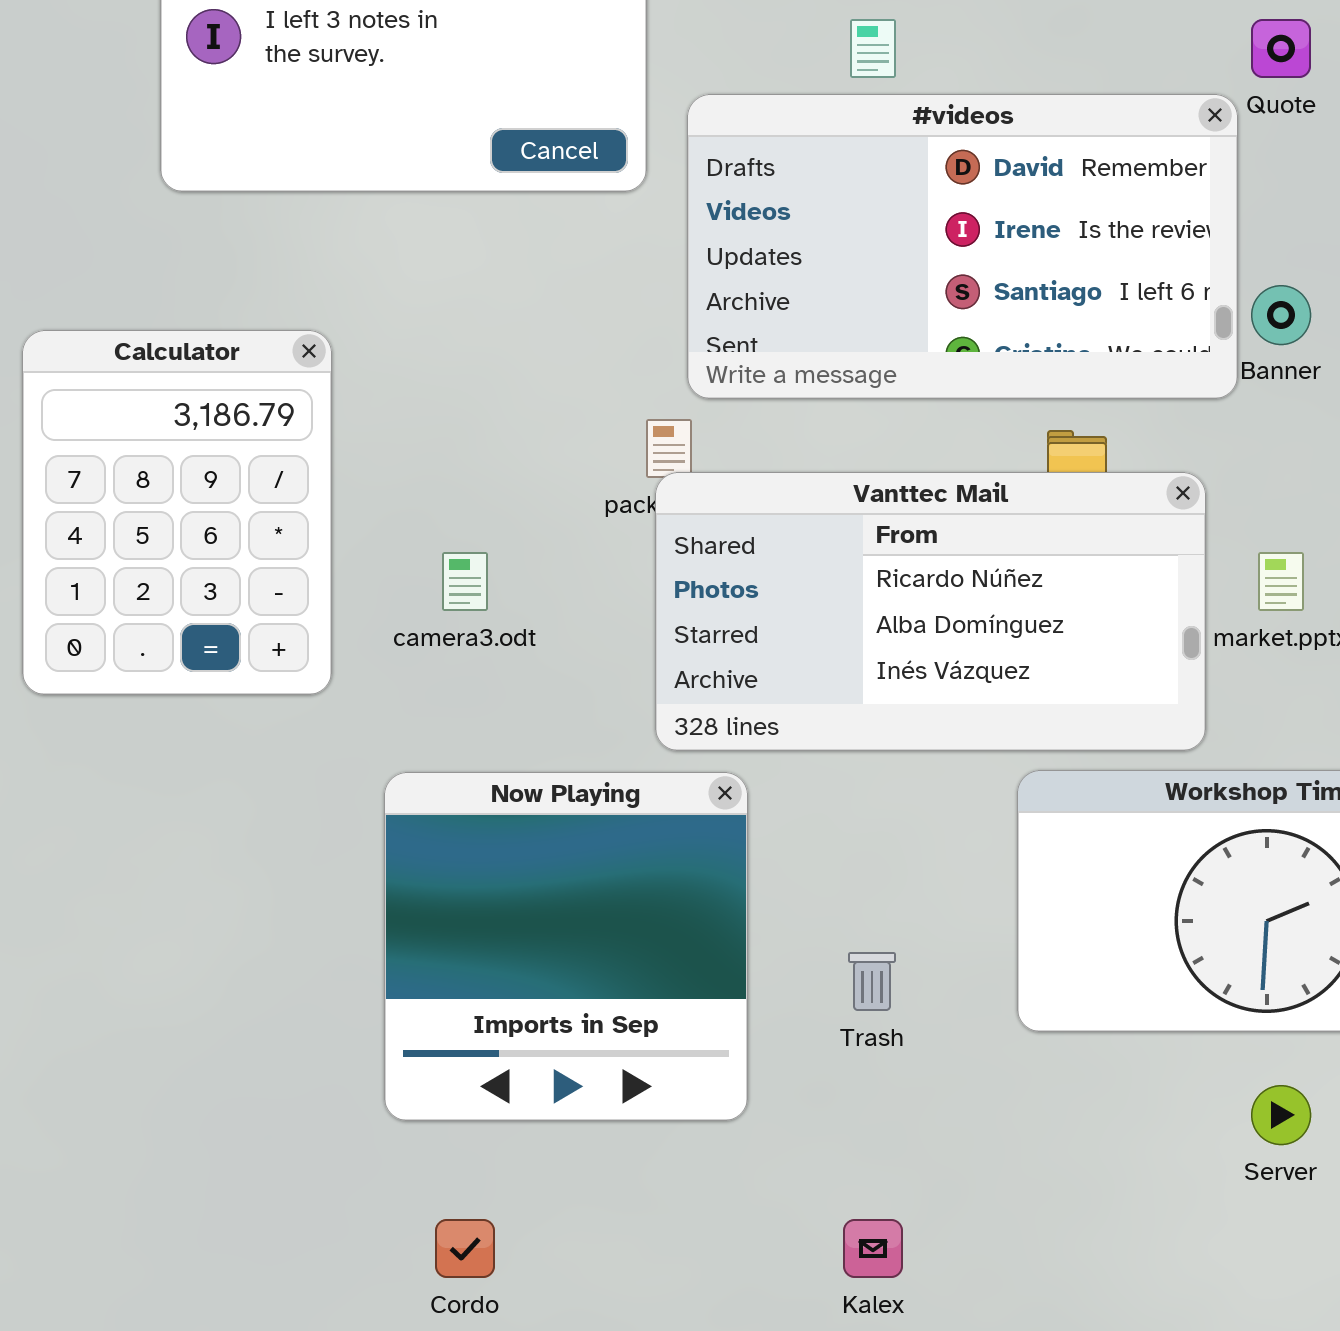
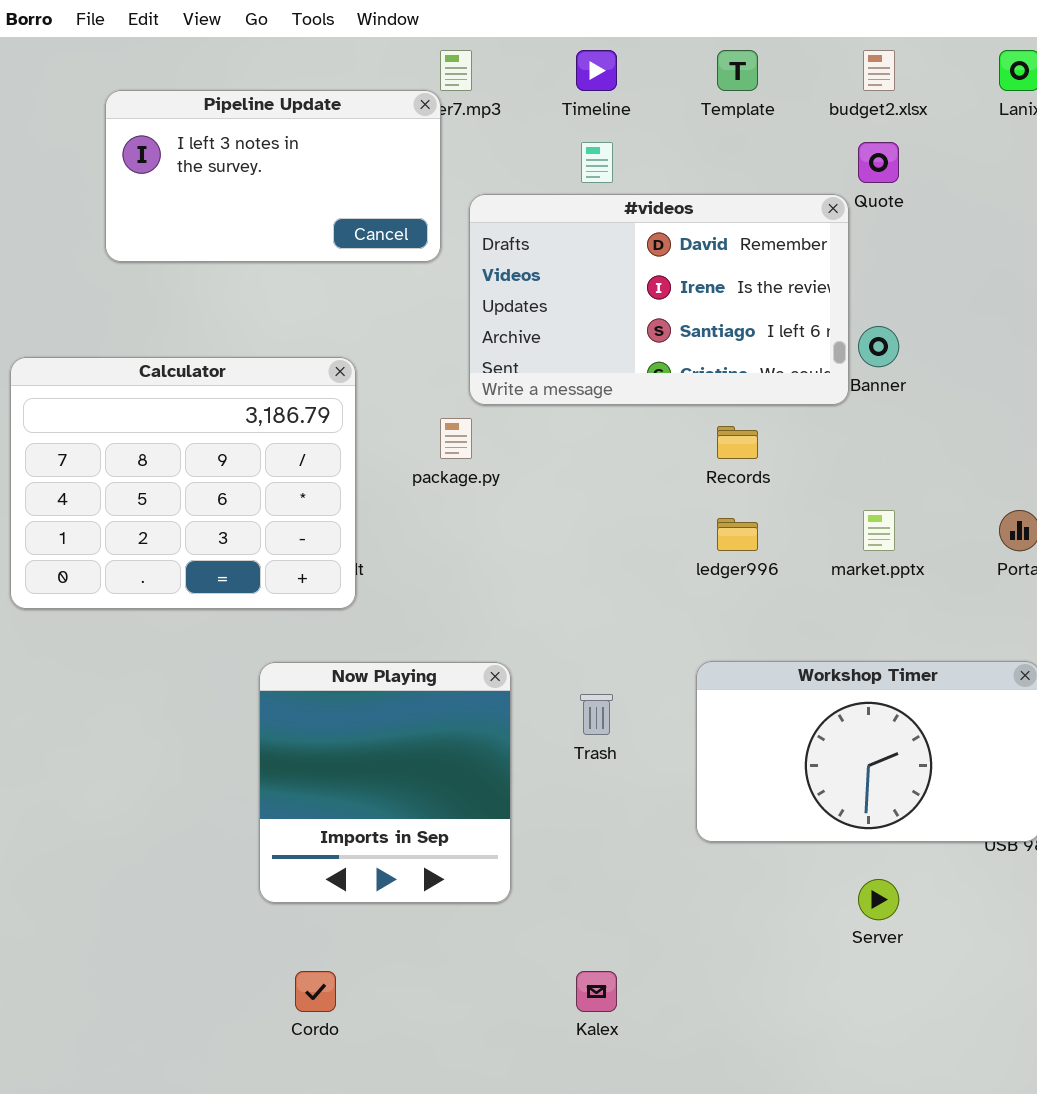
Calculator: [22,330,332,695] -> [10,357,356,609], resized
Vanttec Mail: [655,472,1206,751] -> none, closed
Trash: [848,952,896,1011] -> [580,694,613,735], moved

